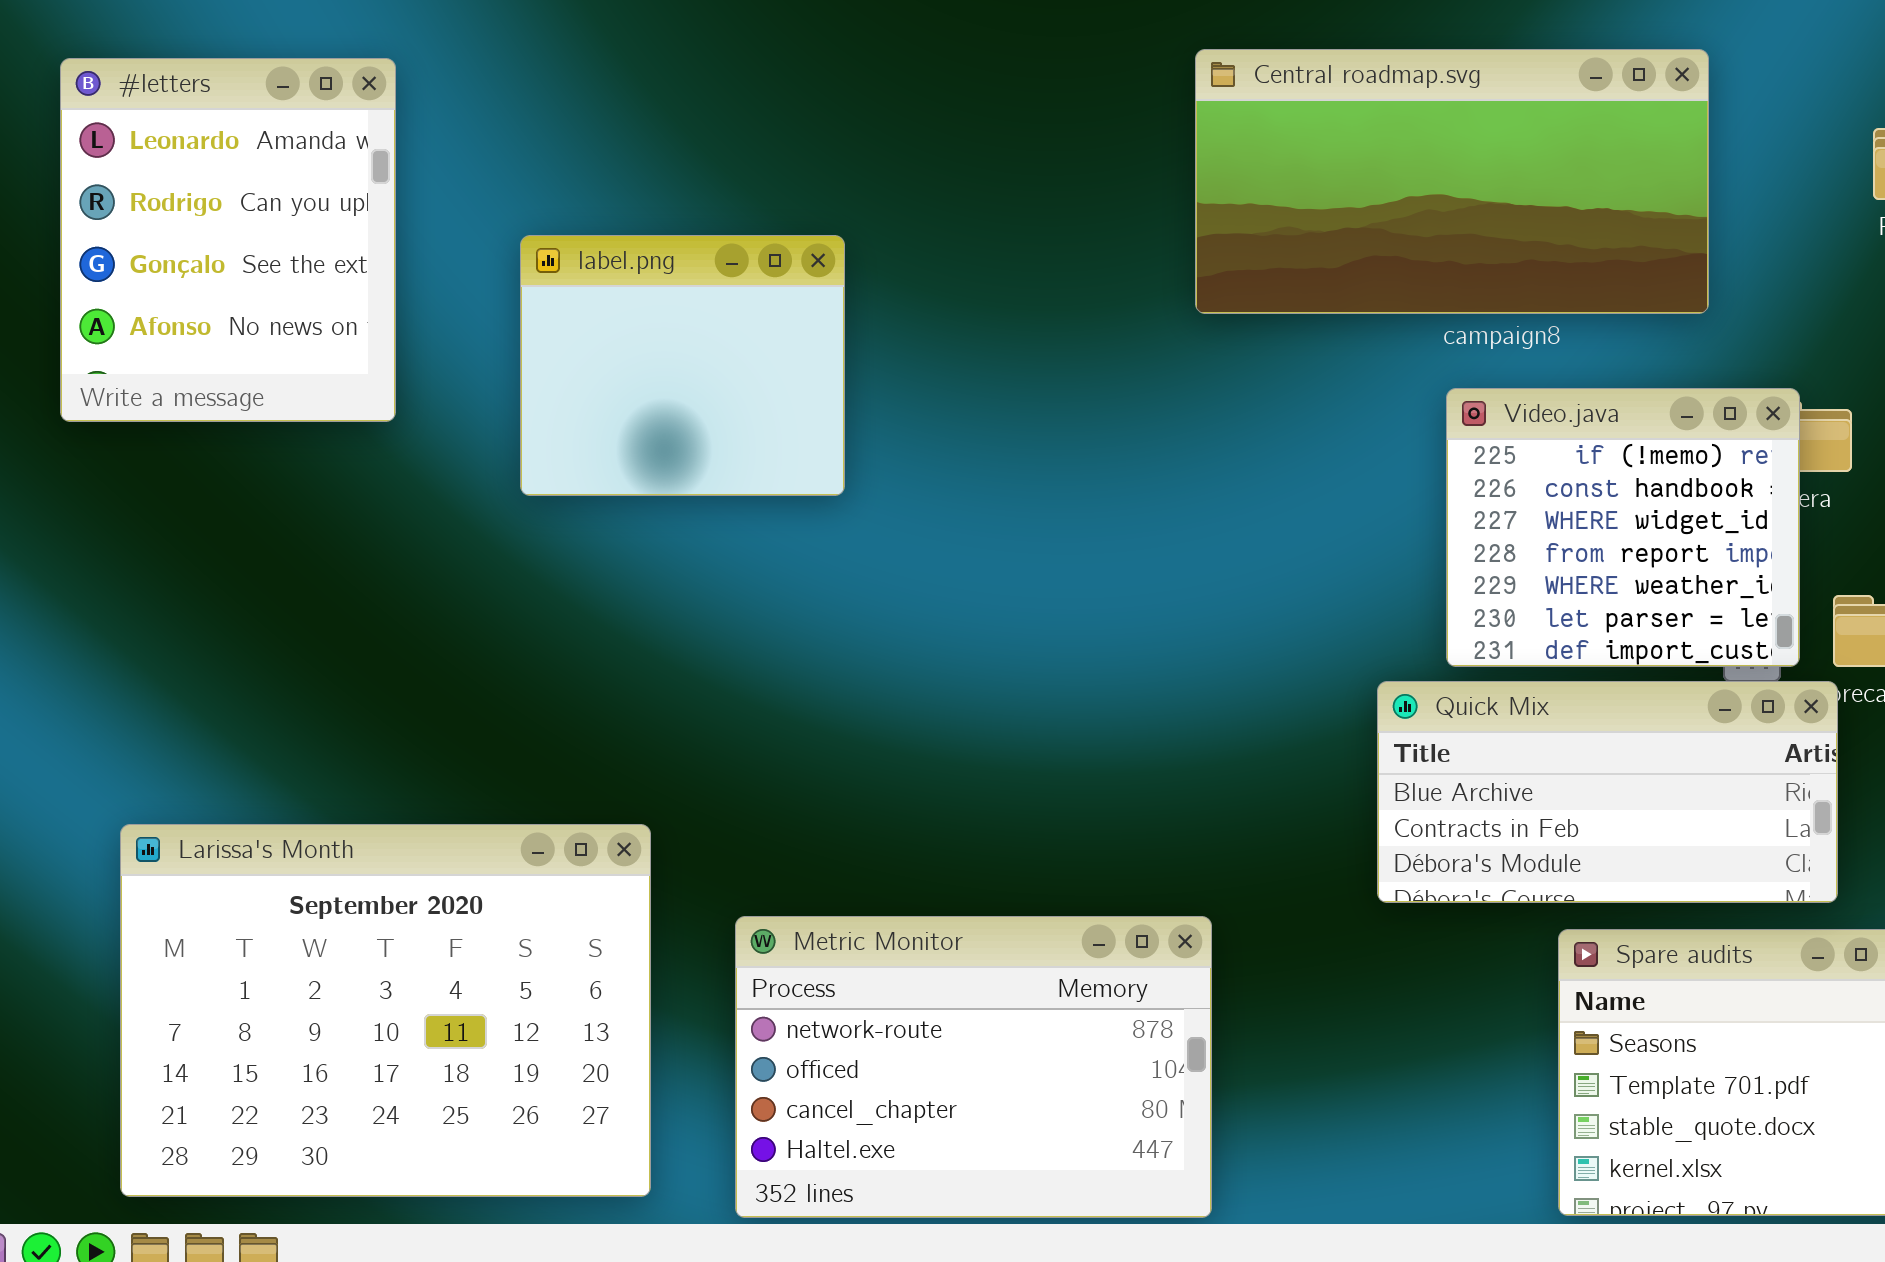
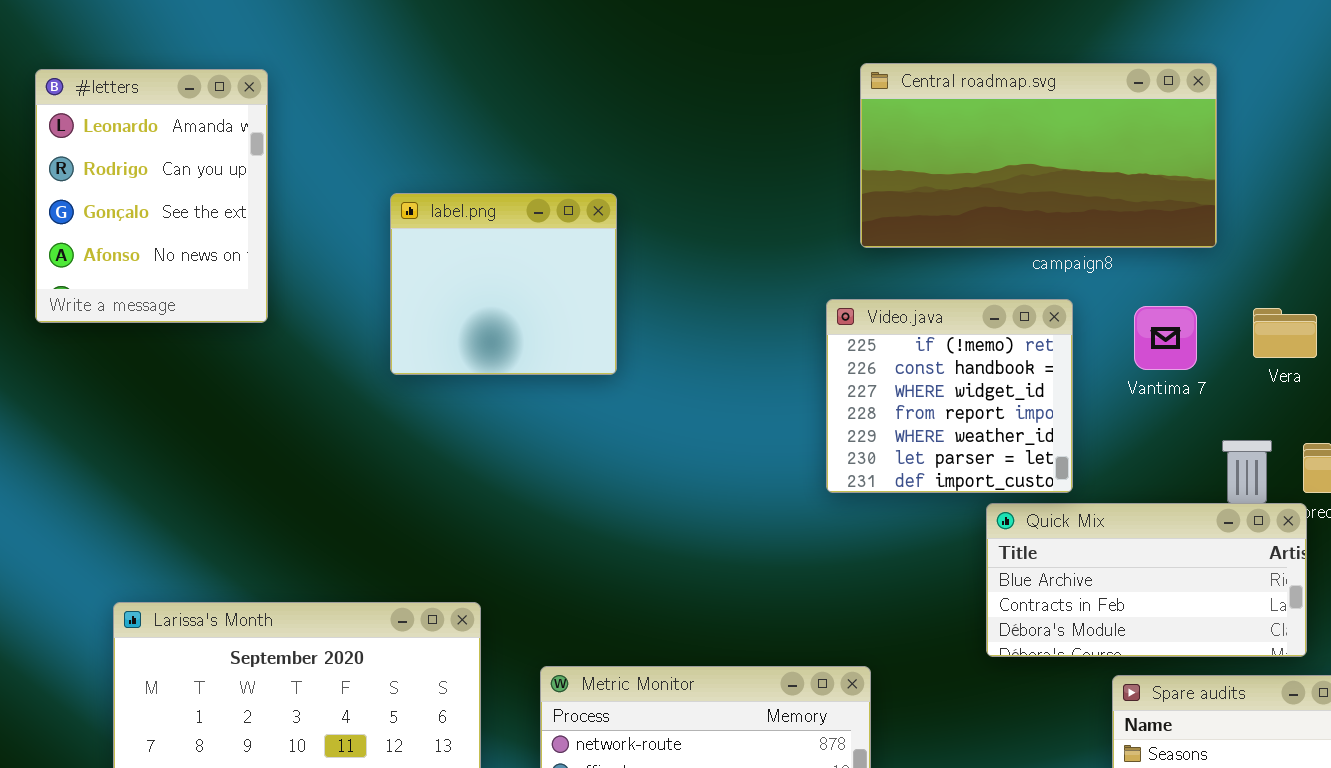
#letters: [60,58,396,422] -> [35,69,268,323], moved
Video.java: [1446,388,1800,667] -> [826,299,1073,493], moved

